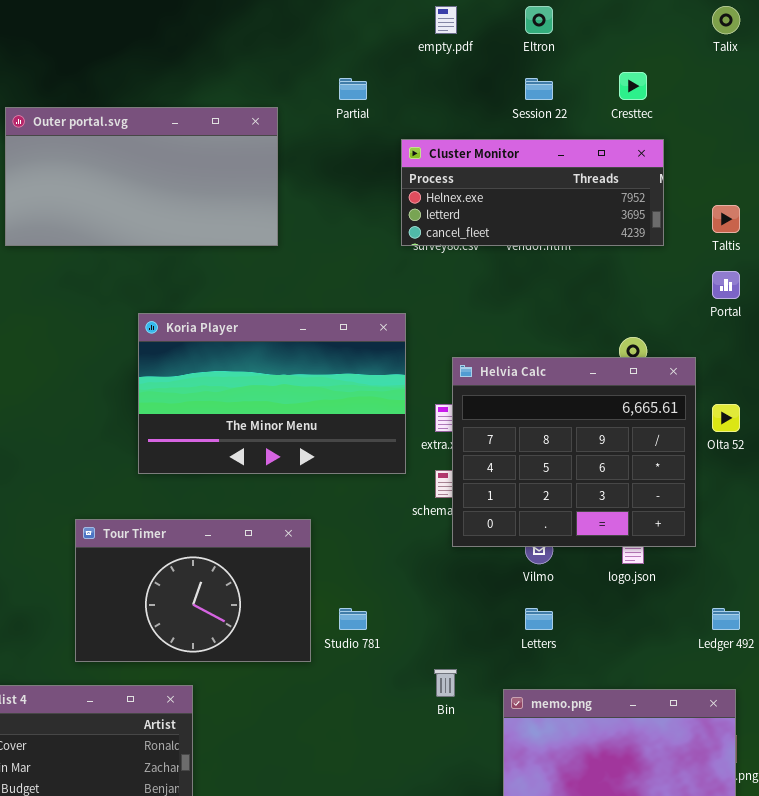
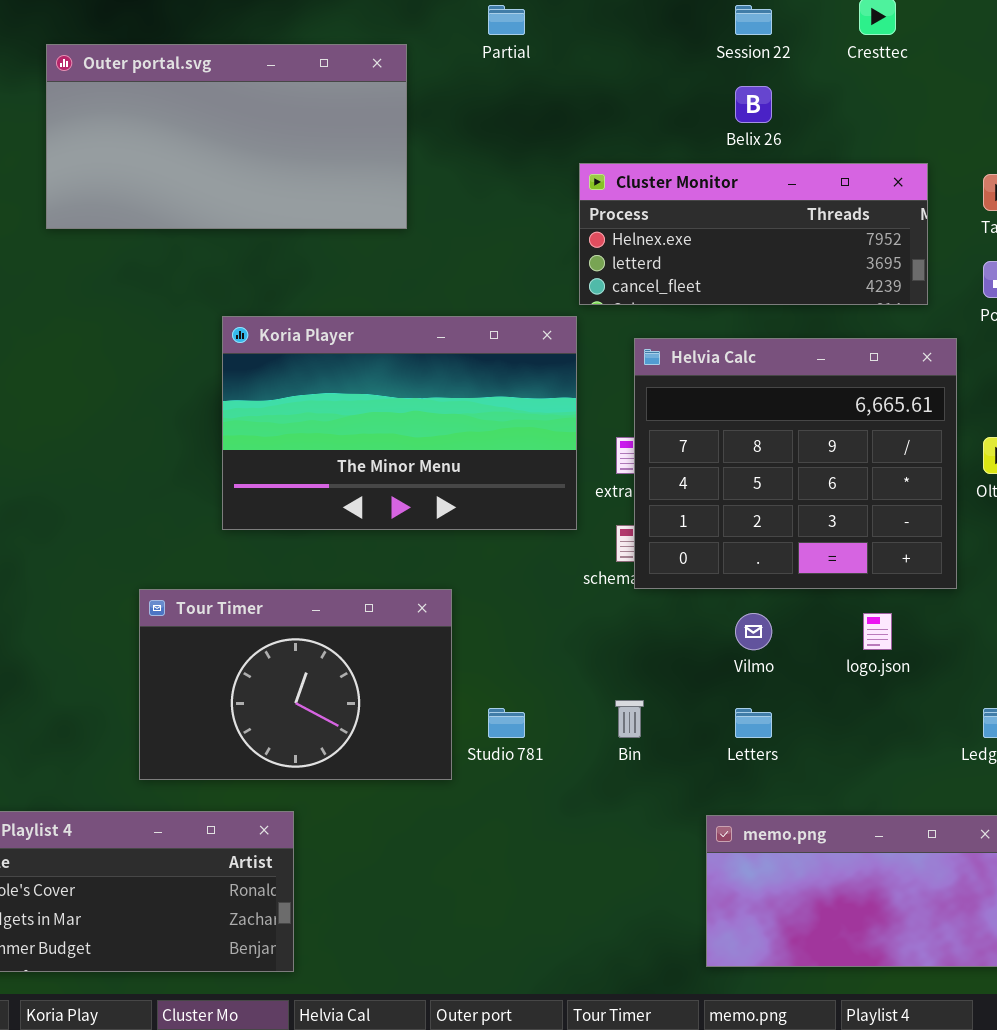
Cluster Monitor: [401,139,664,246] -> [579,163,928,305], moved
Helvia Calc: [452,357,696,547] -> [634,338,957,589], moved
Bin: [434,669,457,697] -> [615,700,644,738], moved

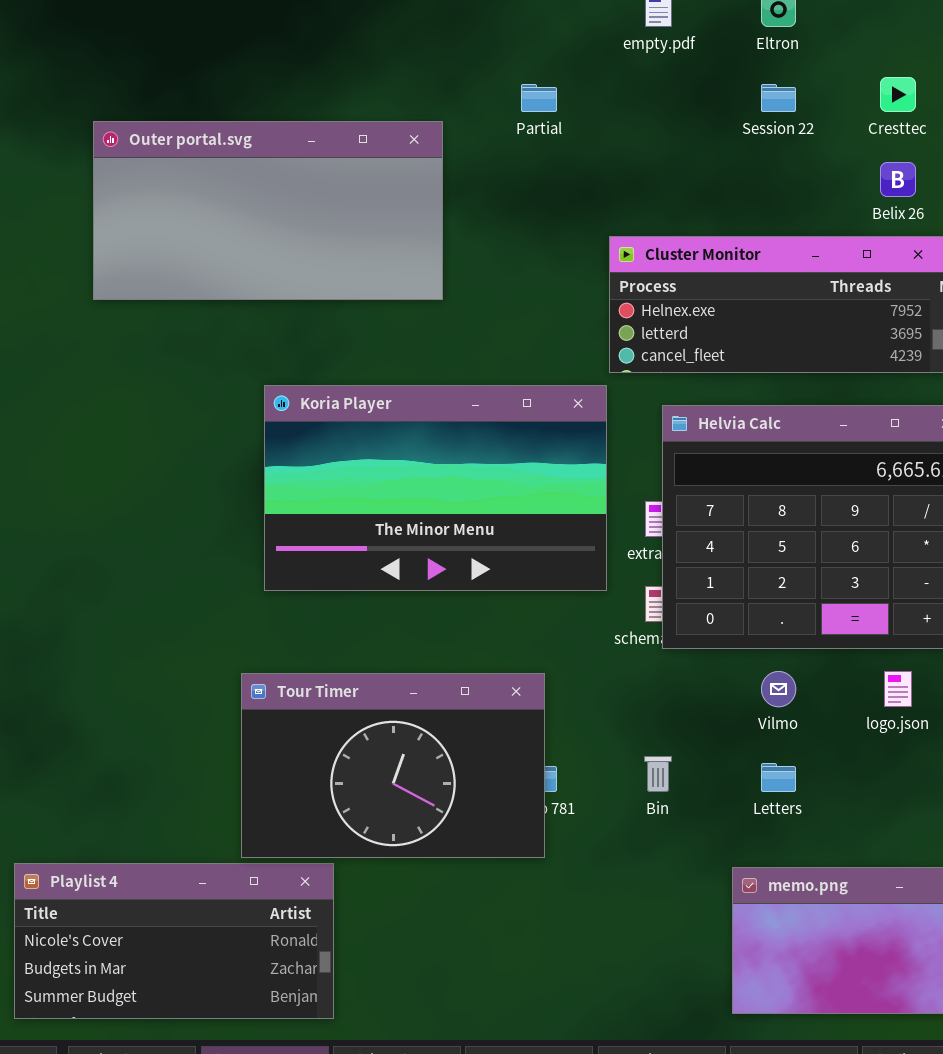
Belix 26: [735,86,772,123] -> [880,162,916,197], moved
Tour Timer: [139,589,452,780] -> [241,673,545,858], moved

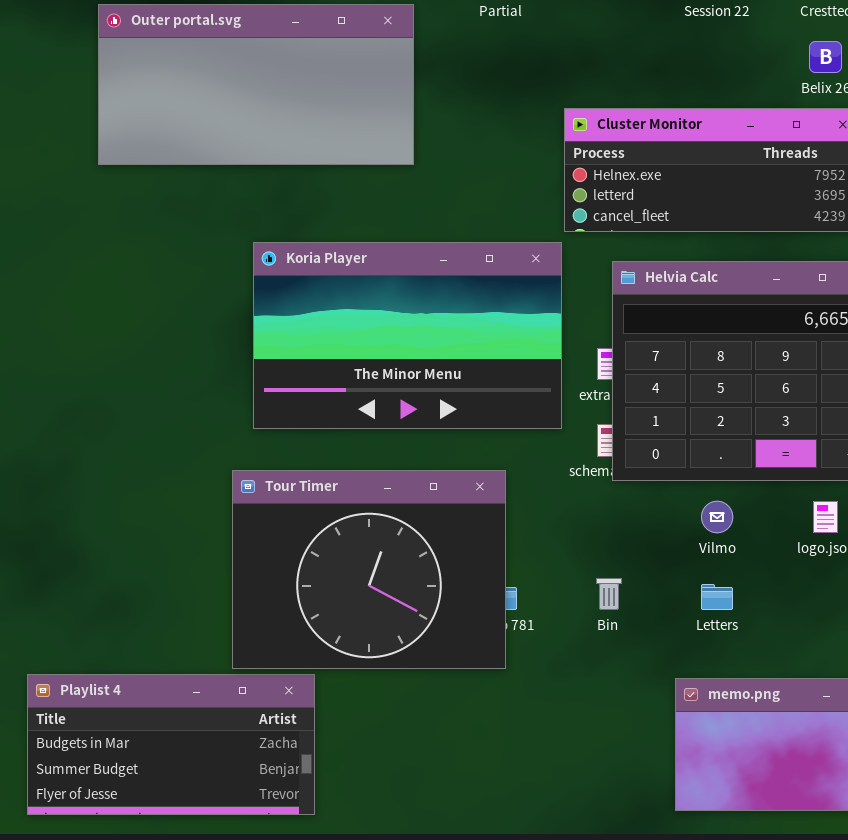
Tour Timer: [241,673,545,858] -> [232,470,506,669], resized
Playlist 4: [14,863,334,1019] -> [27,674,315,815], scrolled down 1 row

